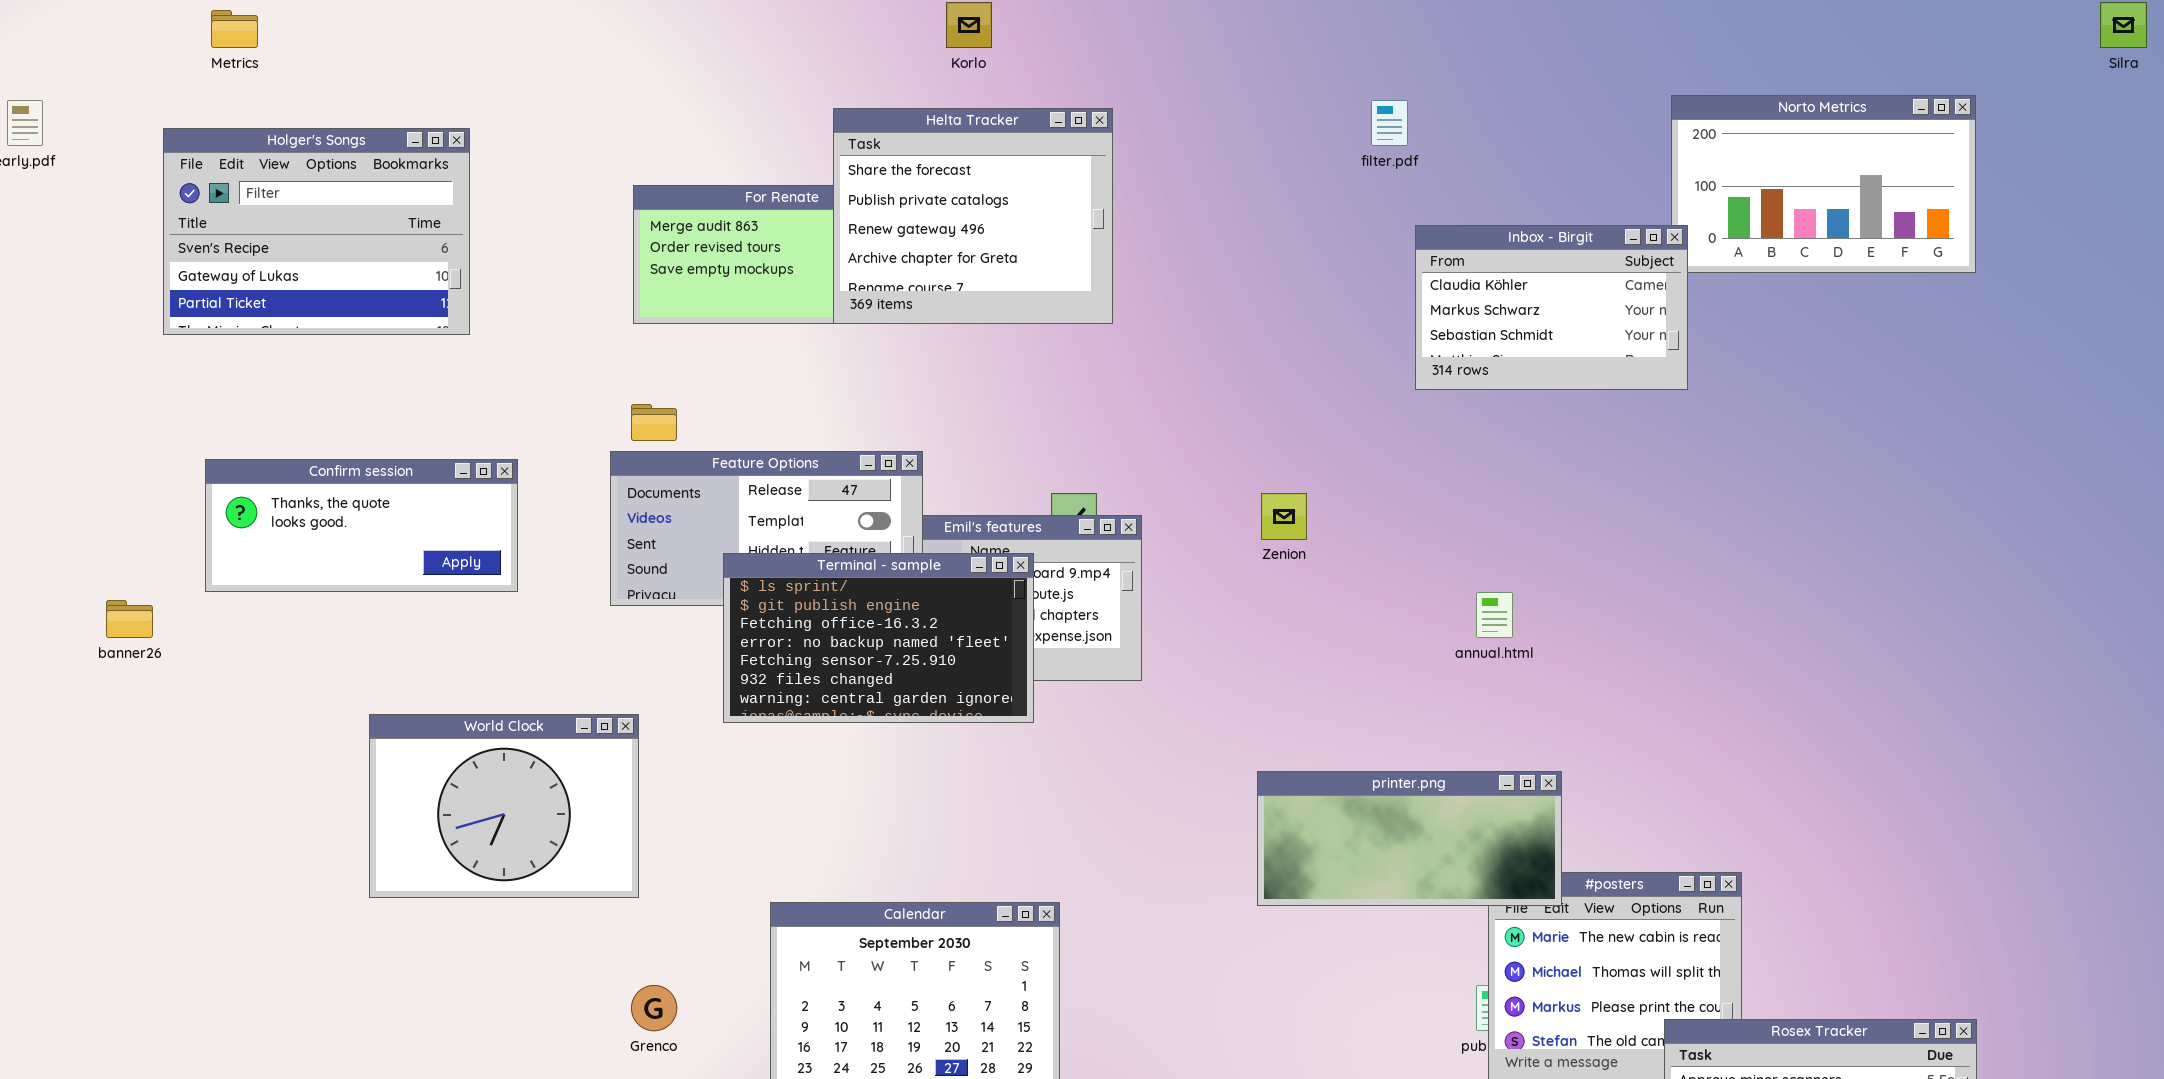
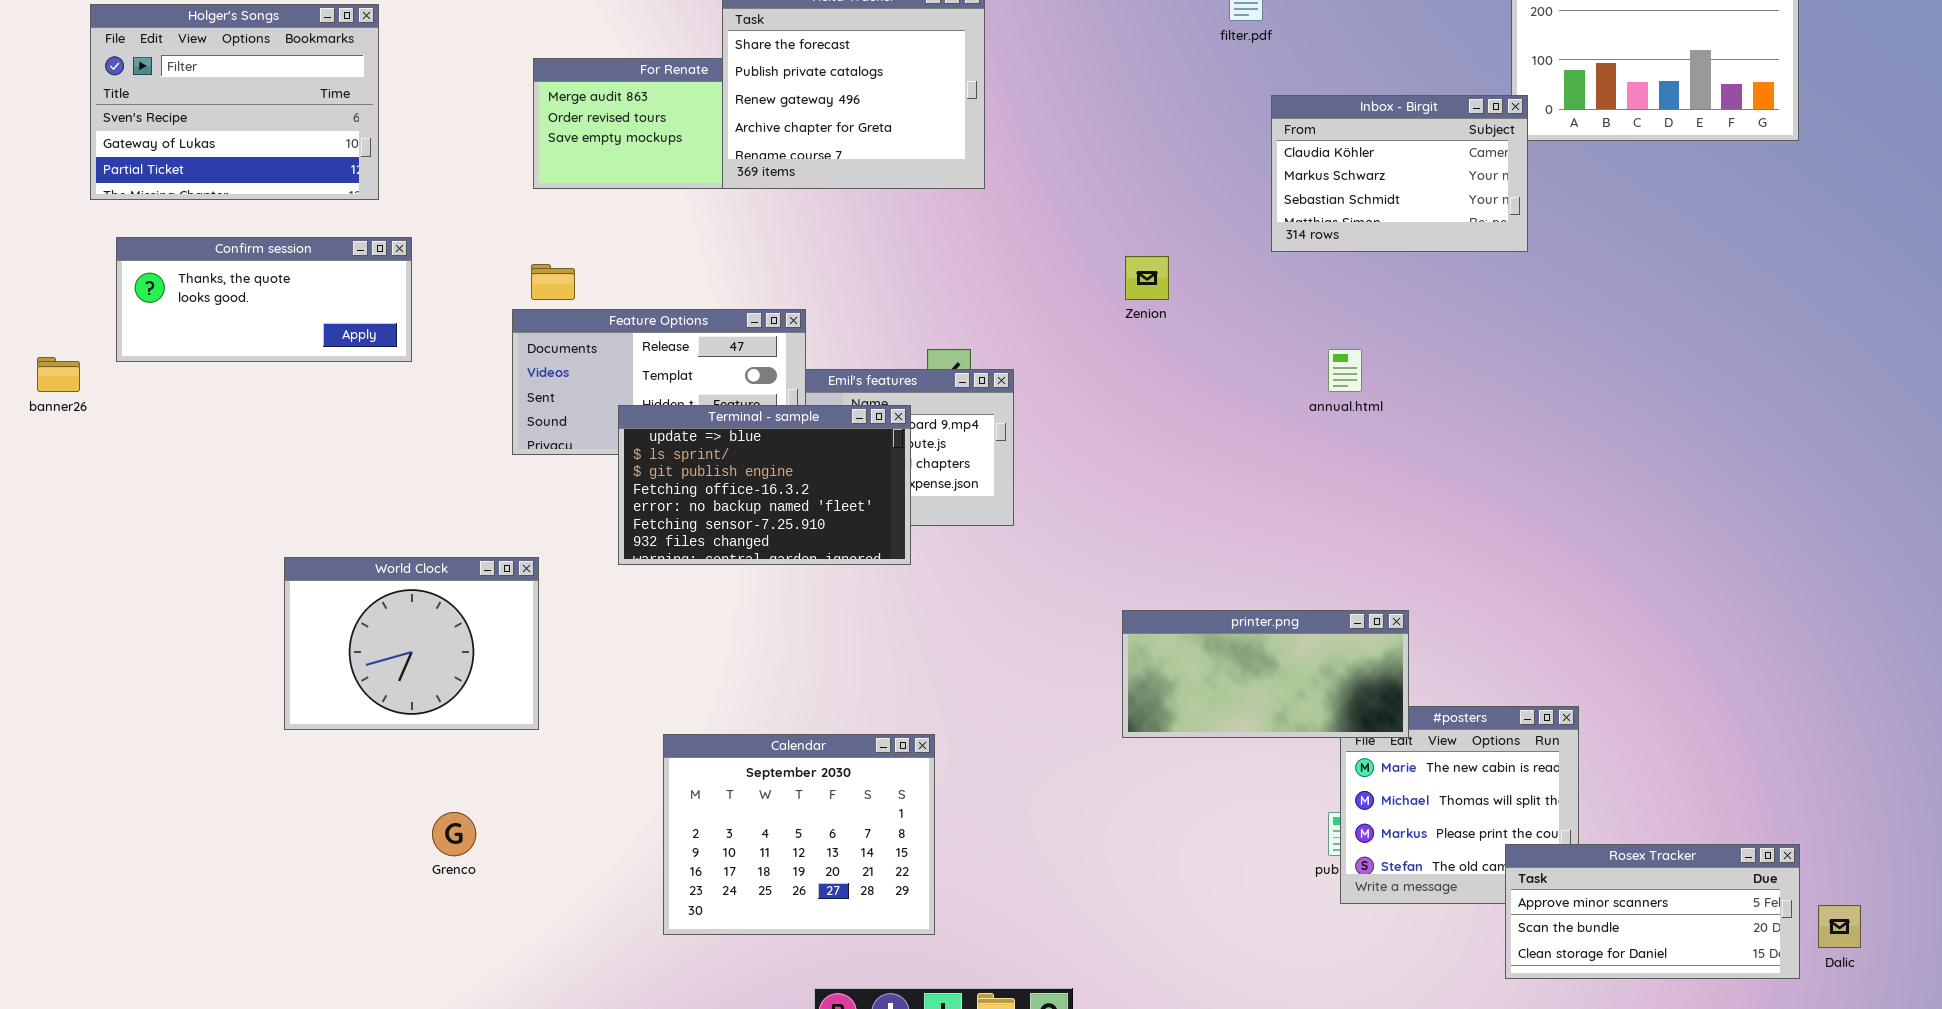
Confirm session: [205,459,518,592] -> [116,237,412,362], moved
Zenion: [1261,493,1307,540] -> [1125,256,1169,300], moved
Terminal - sample: [723,553,1034,723] -> [618,405,911,565], scrolled up 1 row
annual.html: [1476,592,1513,638] -> [1328,349,1362,392], moved
banner26: [106,600,153,638] -> [37,357,80,392], moved
Grenco: [631,985,677,1031] -> [432,812,476,856], moved

